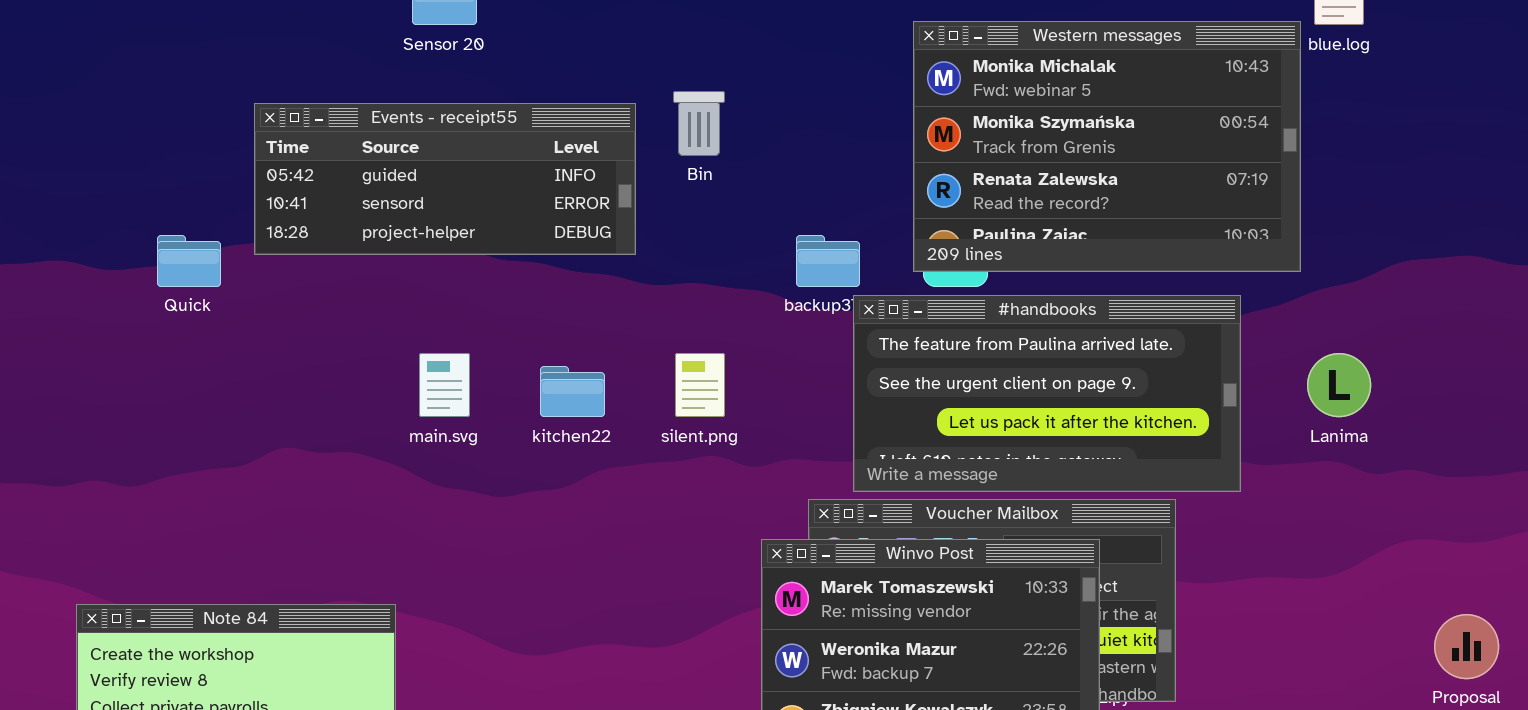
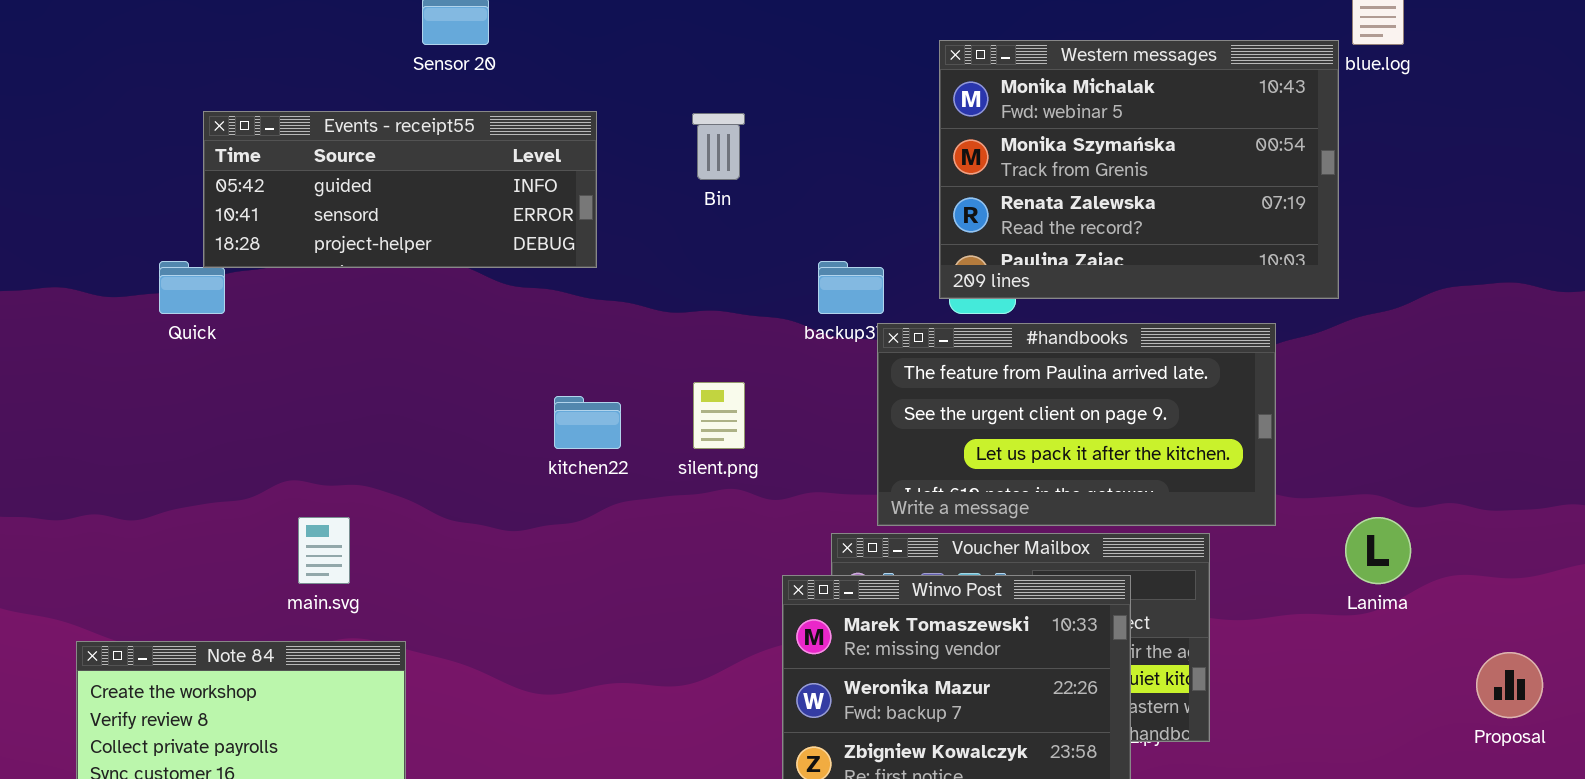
Events - receipt55: [254,103,636,255] -> [203,111,597,268], moved
main.svg: [419,353,470,417] -> [298,517,350,584], moved
Lanima: [1307,353,1371,417] -> [1345,517,1411,584], moved

